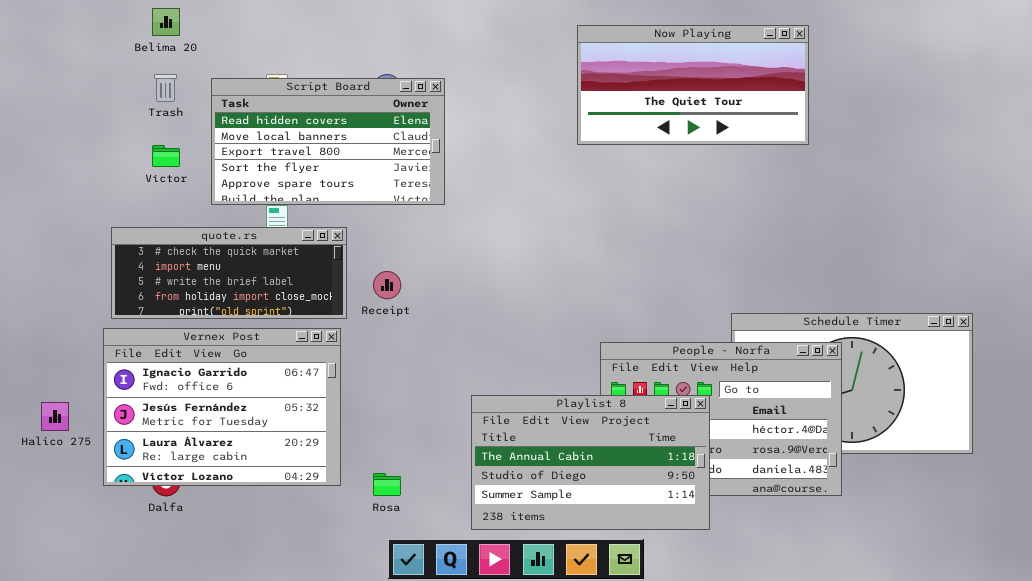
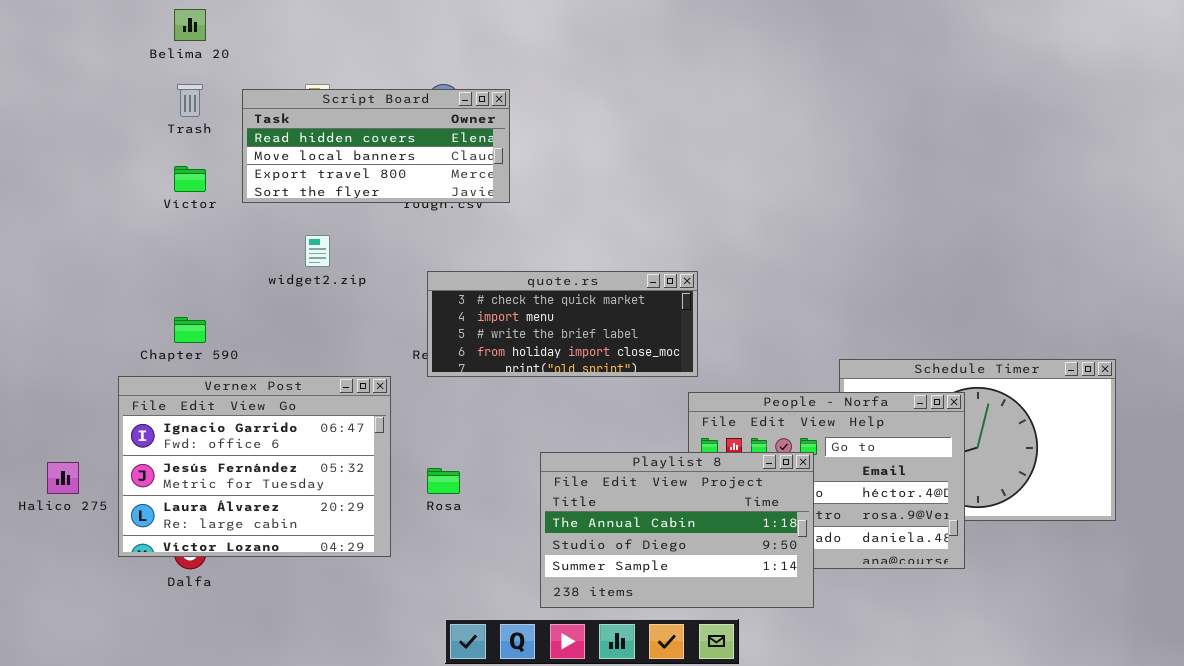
Now Playing: [577,25,809,145] -> none, closed
Script Board: [211,78,445,205] -> [242,89,510,203], resized
quote.rs: [111,227,347,319] -> [427,271,698,377], moved
Rosa: [373,473,401,496] -> [427,468,460,494], moved

